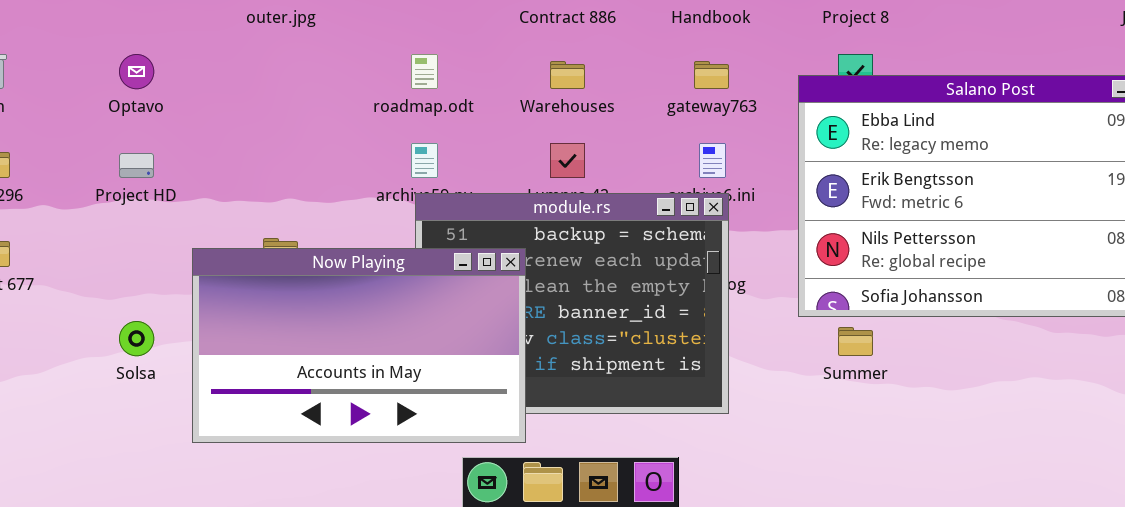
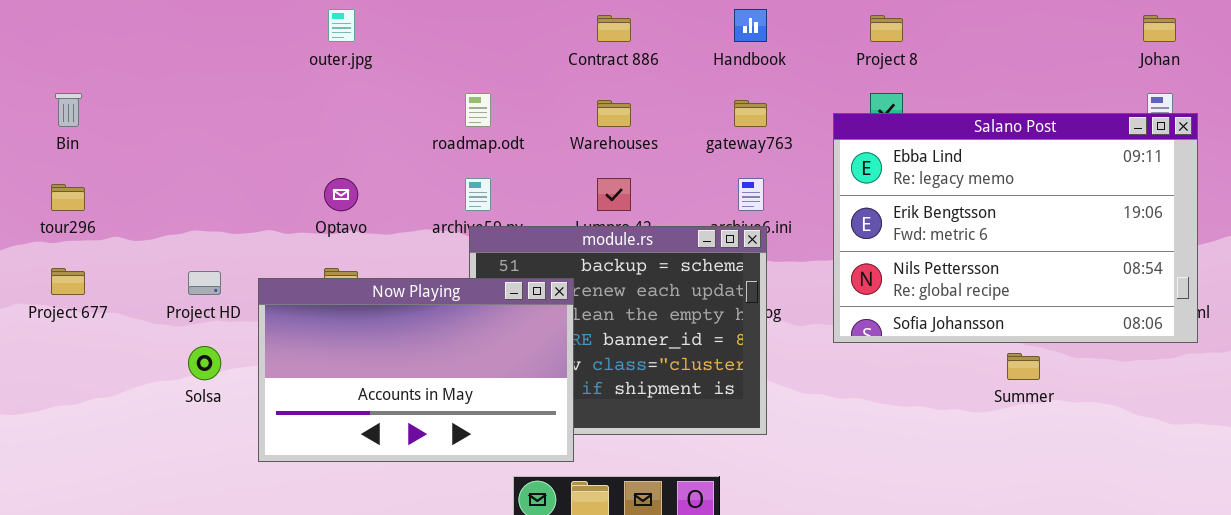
Optavo: [119,54,154,89] -> [324,178,358,211], moved
Project HD: [119,153,154,178] -> [188,271,221,295], moved
Summer: [838,327,873,356] -> [1007,353,1040,380], moved

